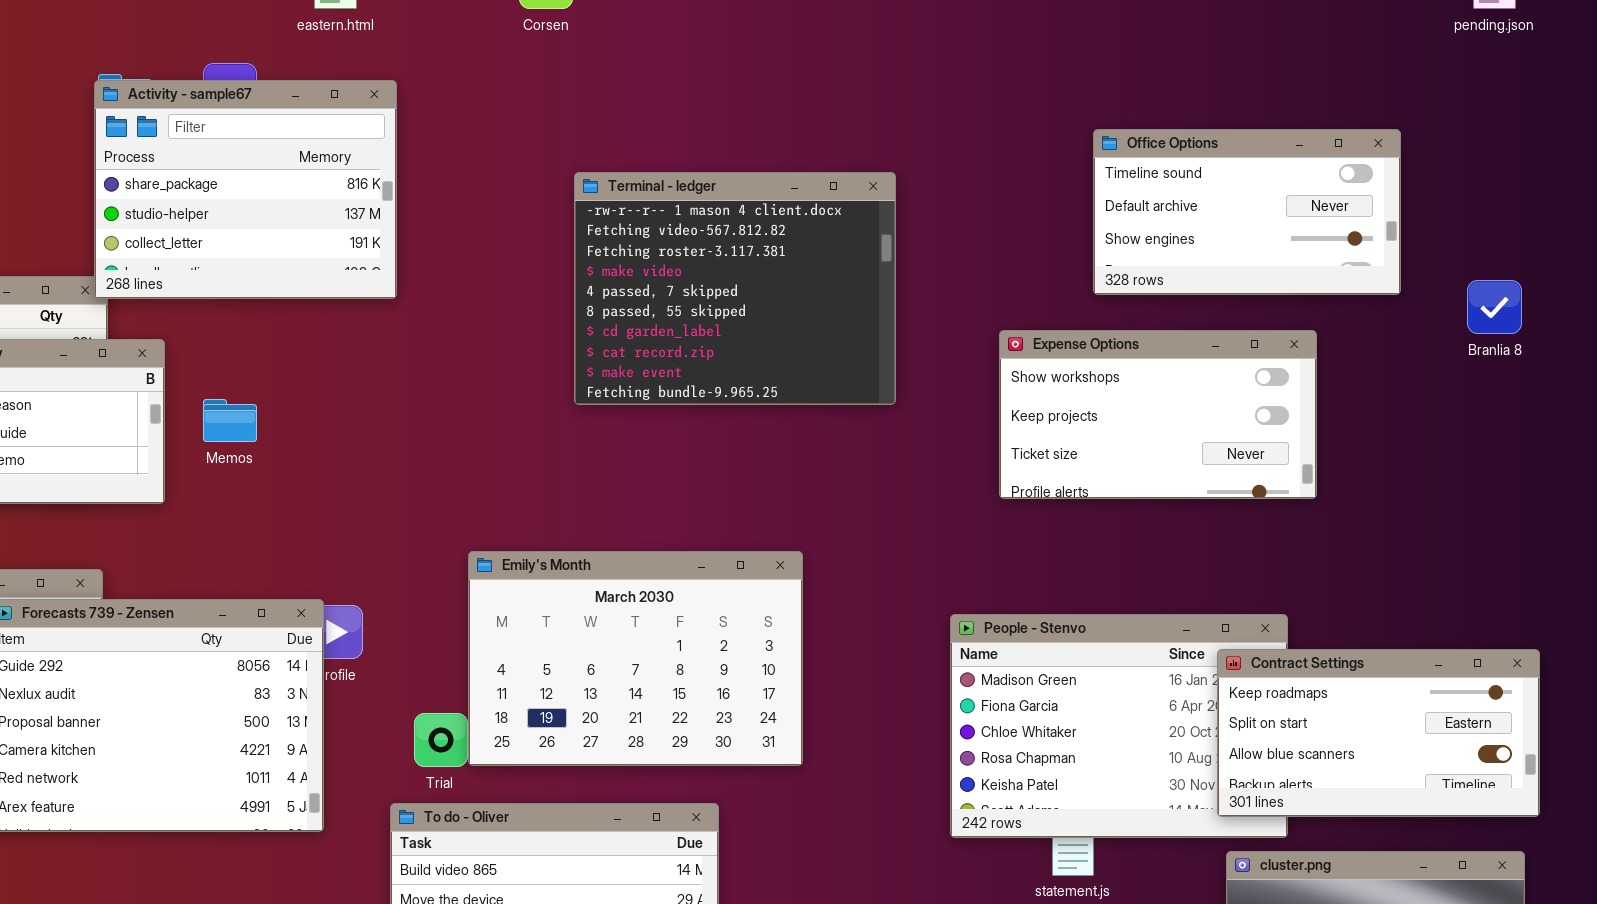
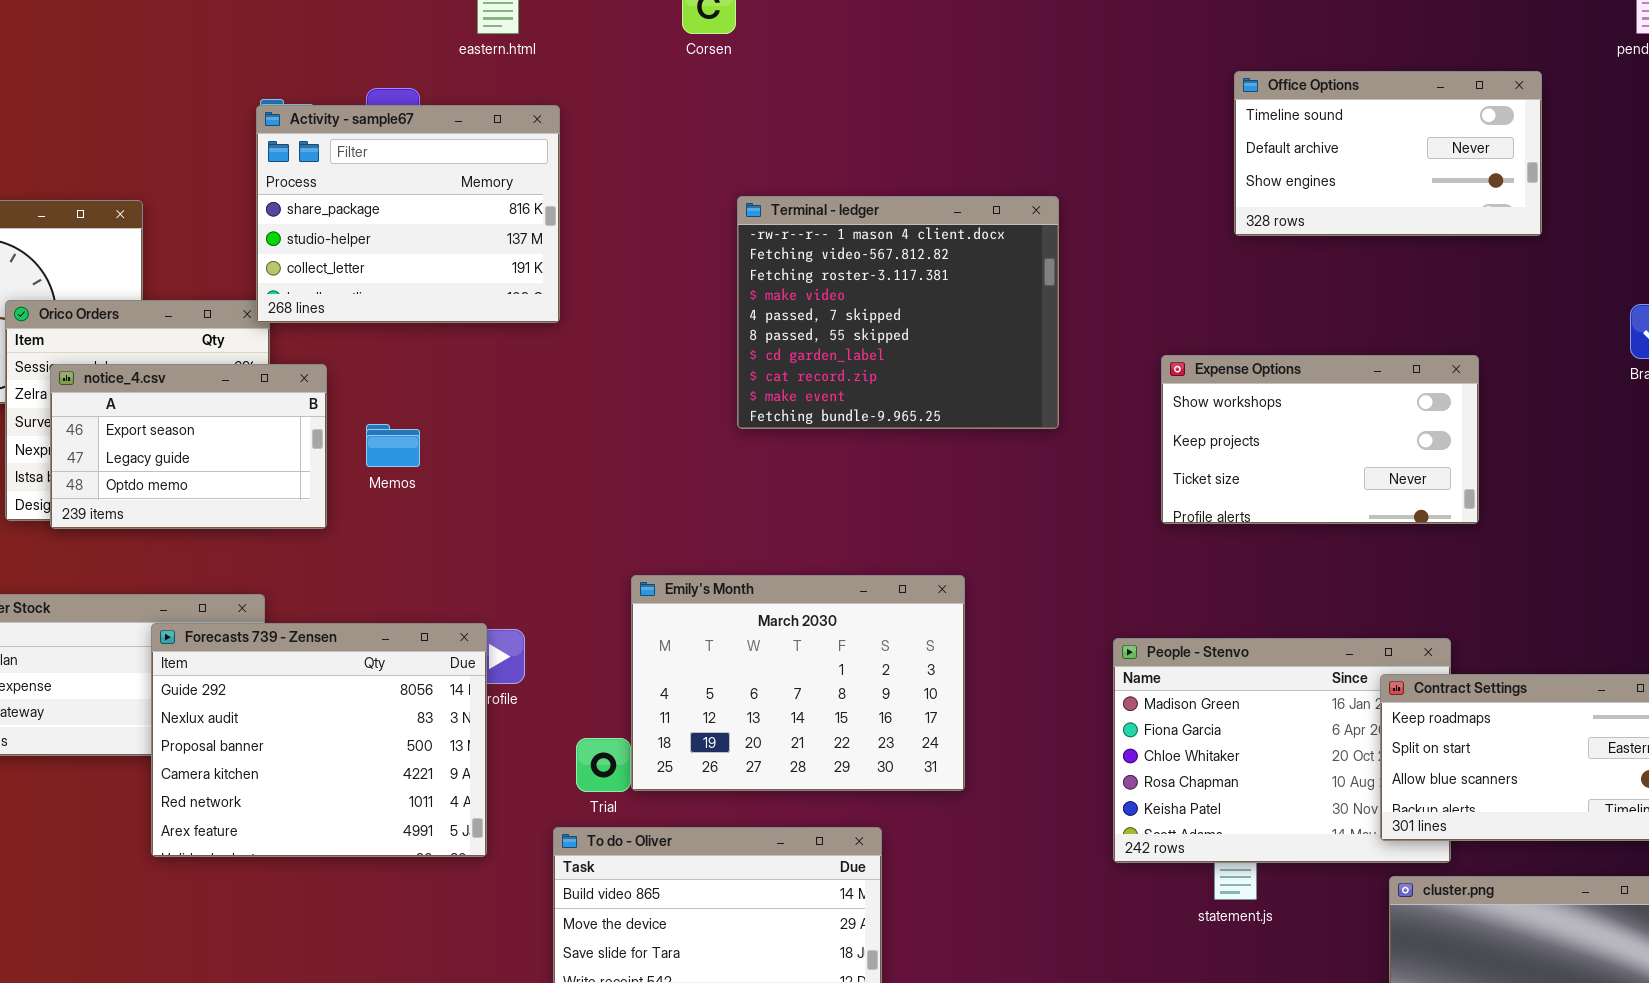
Office Options: [1093,129,1401,295] -> [1234,71,1542,236], moved

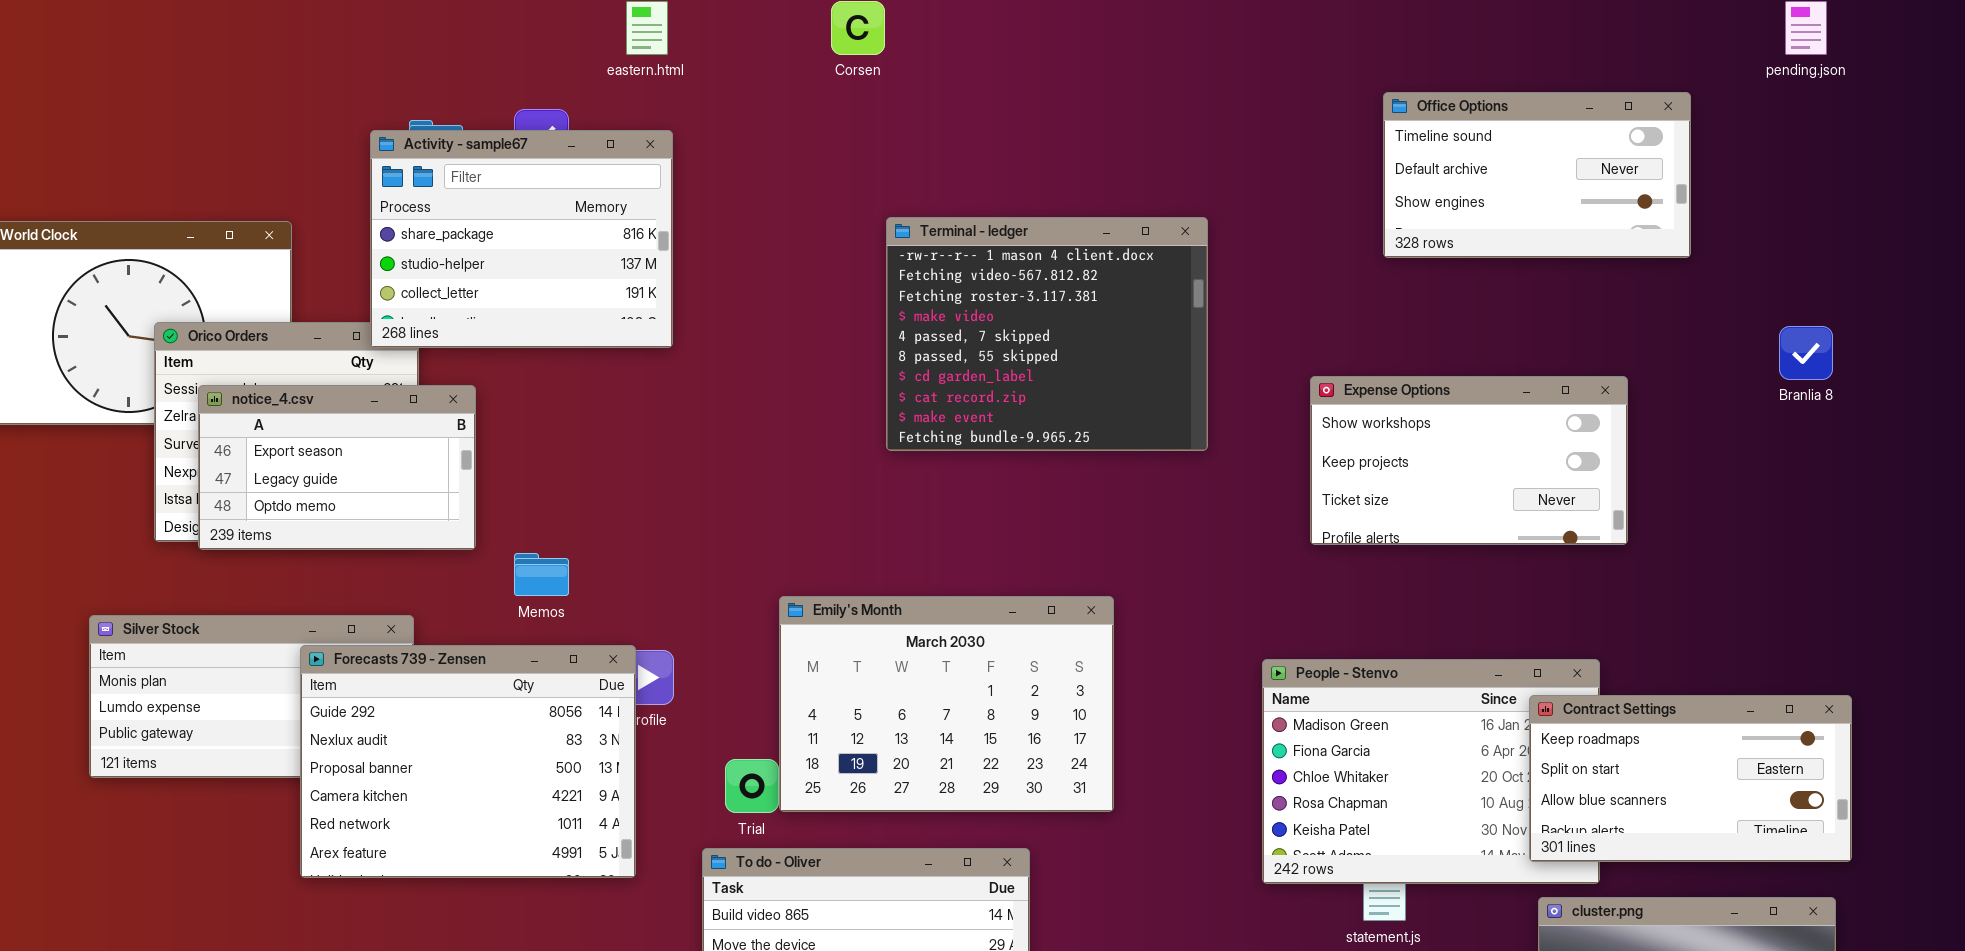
Activity - sample67: [256,105,560,323] -> [370,130,673,348], moved
Memos: [366,424,420,467] -> [514,553,569,596], moved

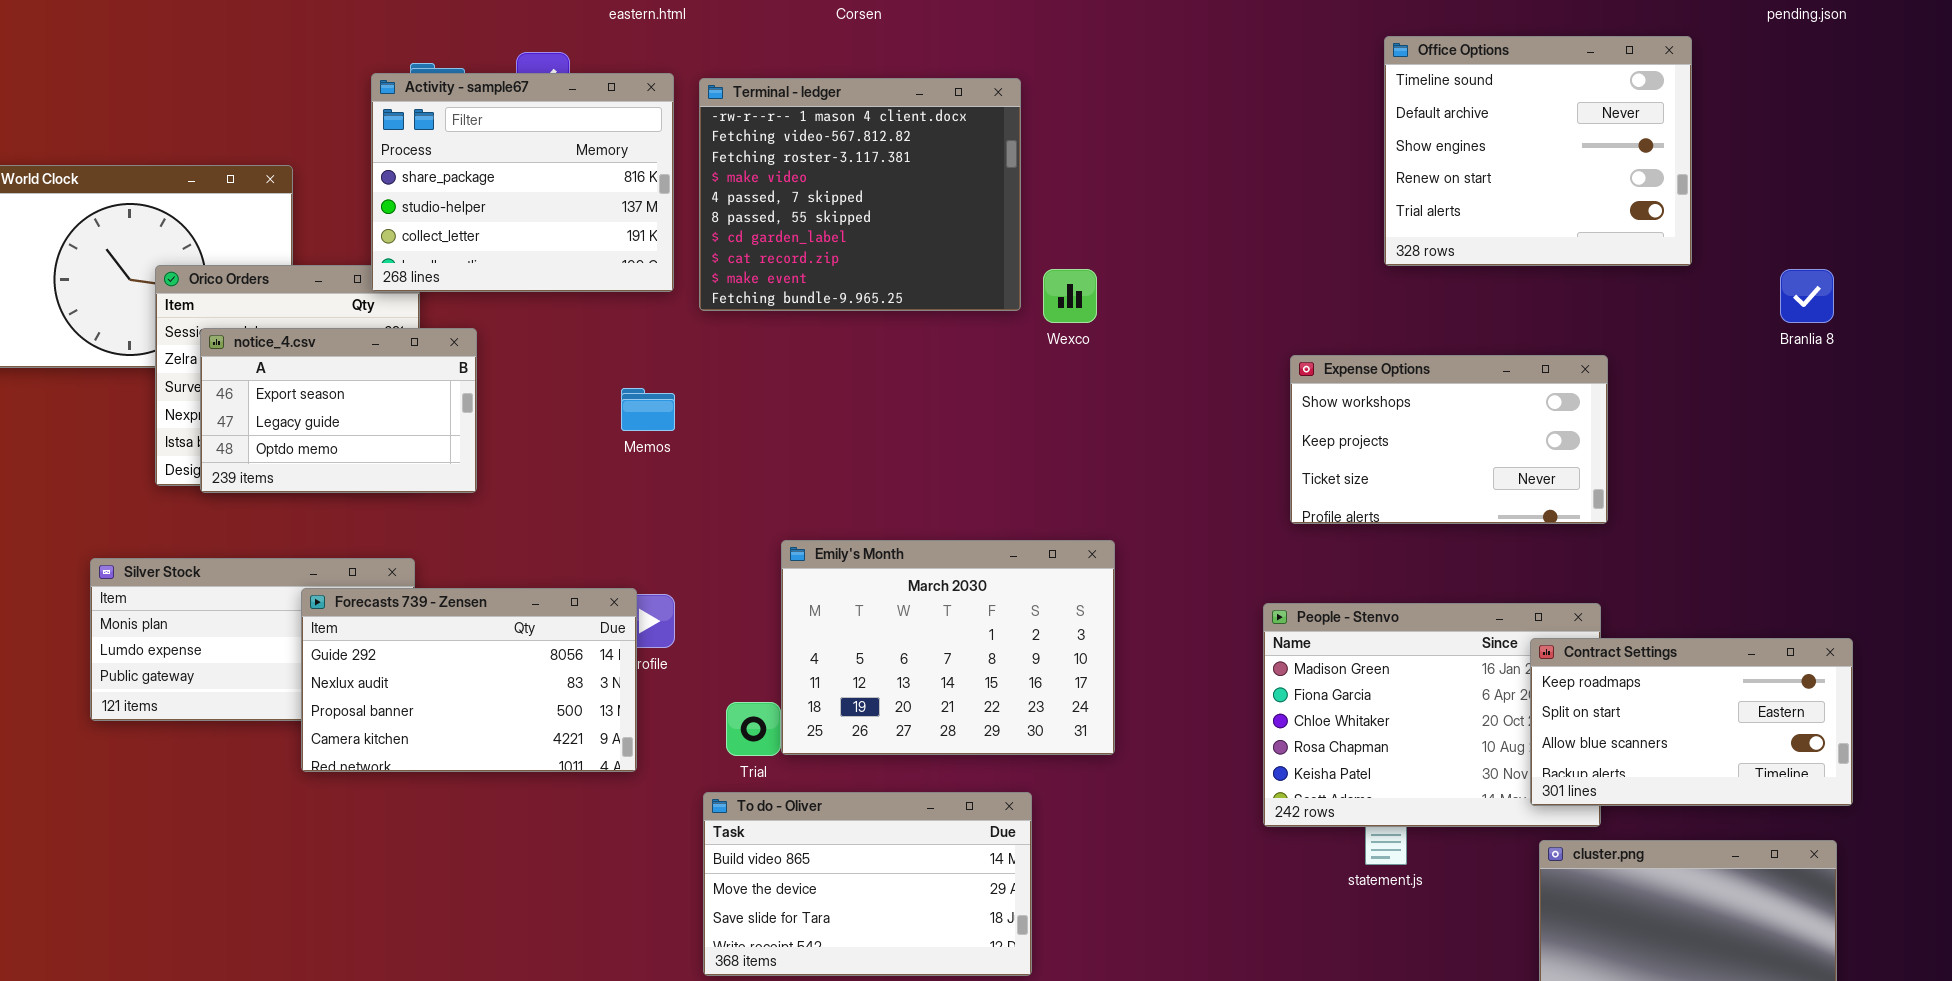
Office Options: [1383,92,1691,258] -> [1384,36,1692,266], resized
Terminal - ledger: [886,217,1208,451] -> [699,78,1021,311], moved
Expense Options: [1310,376,1628,545] -> [1290,355,1608,524], moved
Memos: [514,553,569,596] -> [621,388,675,431], moved
Forecasts 739 - Zensen: [300,645,636,878] -> [301,588,637,772], resized

